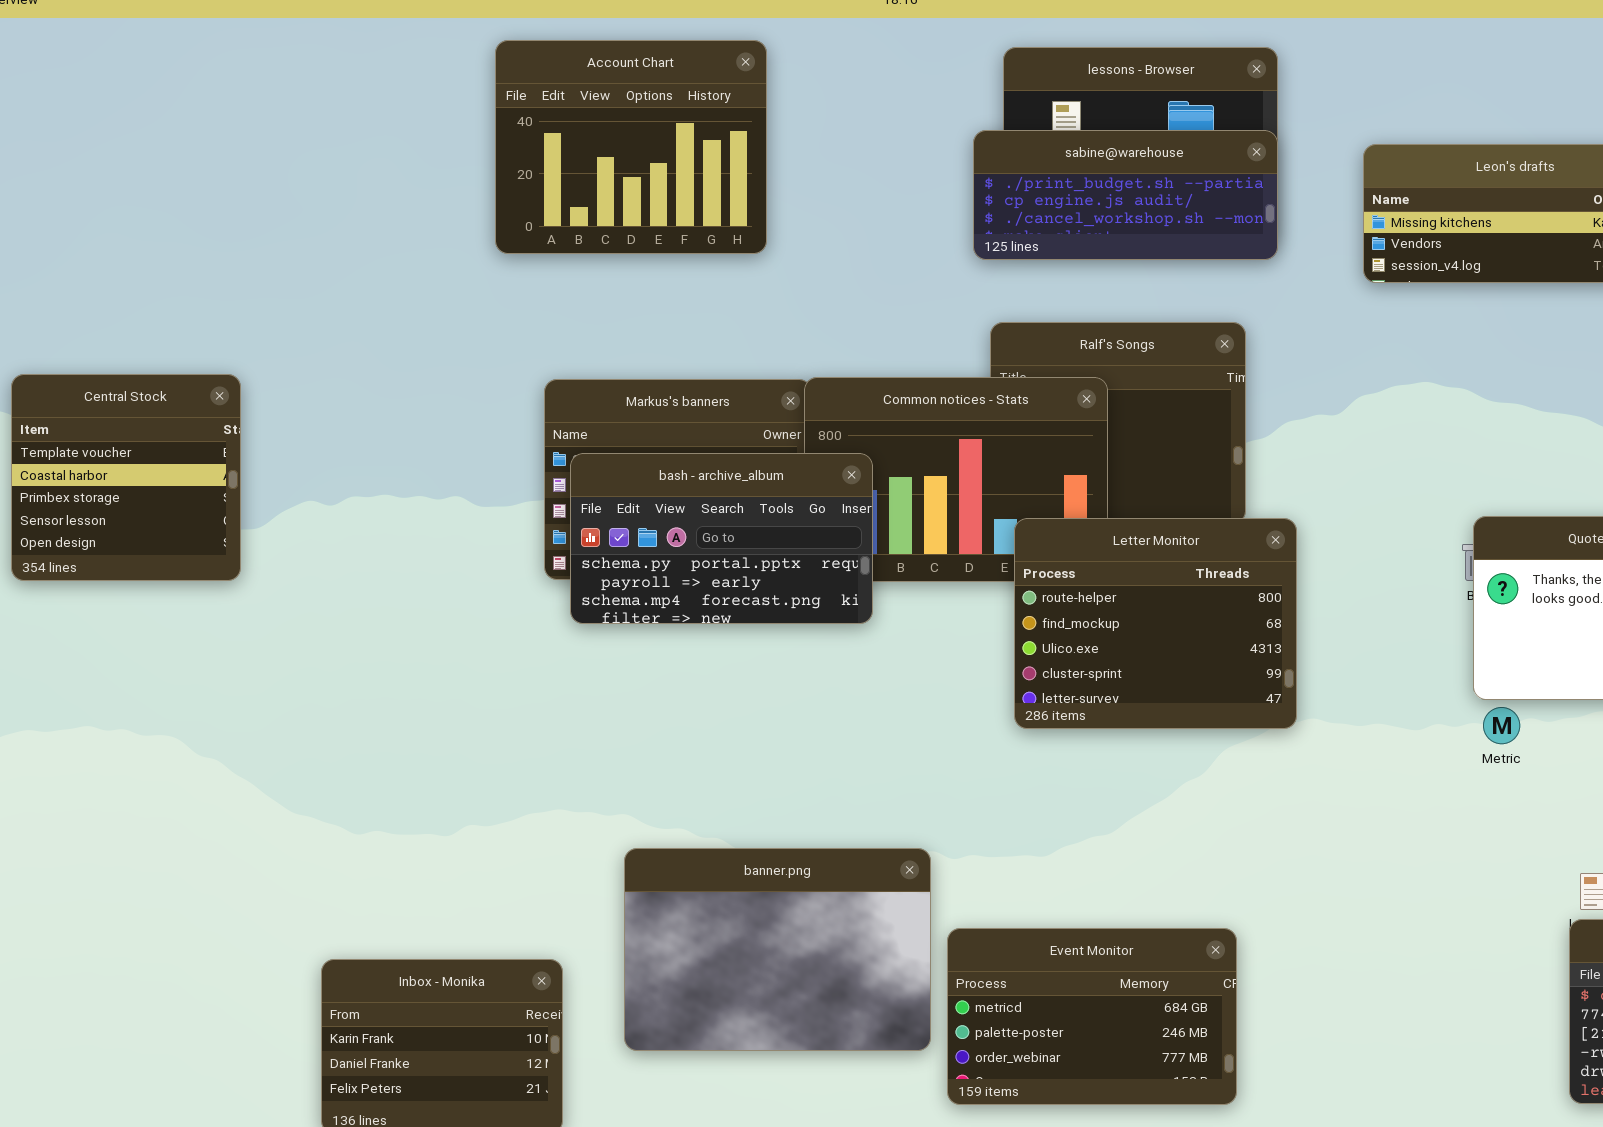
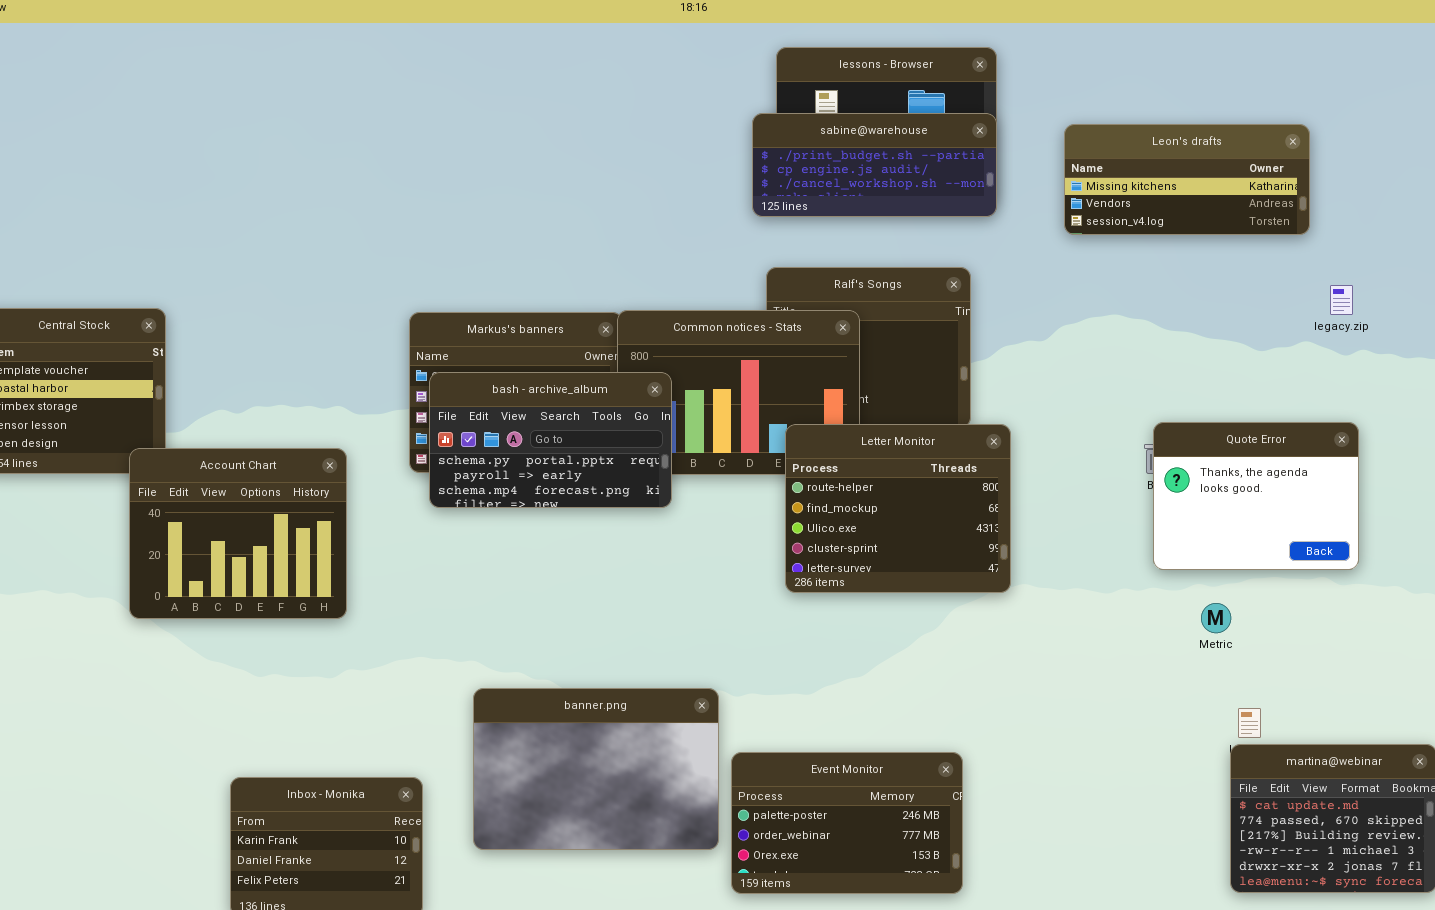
Account Chart: [495,40,767,254] -> [129,448,347,619], moved
Metric: [1483,707,1520,744] -> [1201,603,1231,633], moved
Event Monitor: [947,928,1237,1105] -> [731,752,963,894], scrolled down 1 row

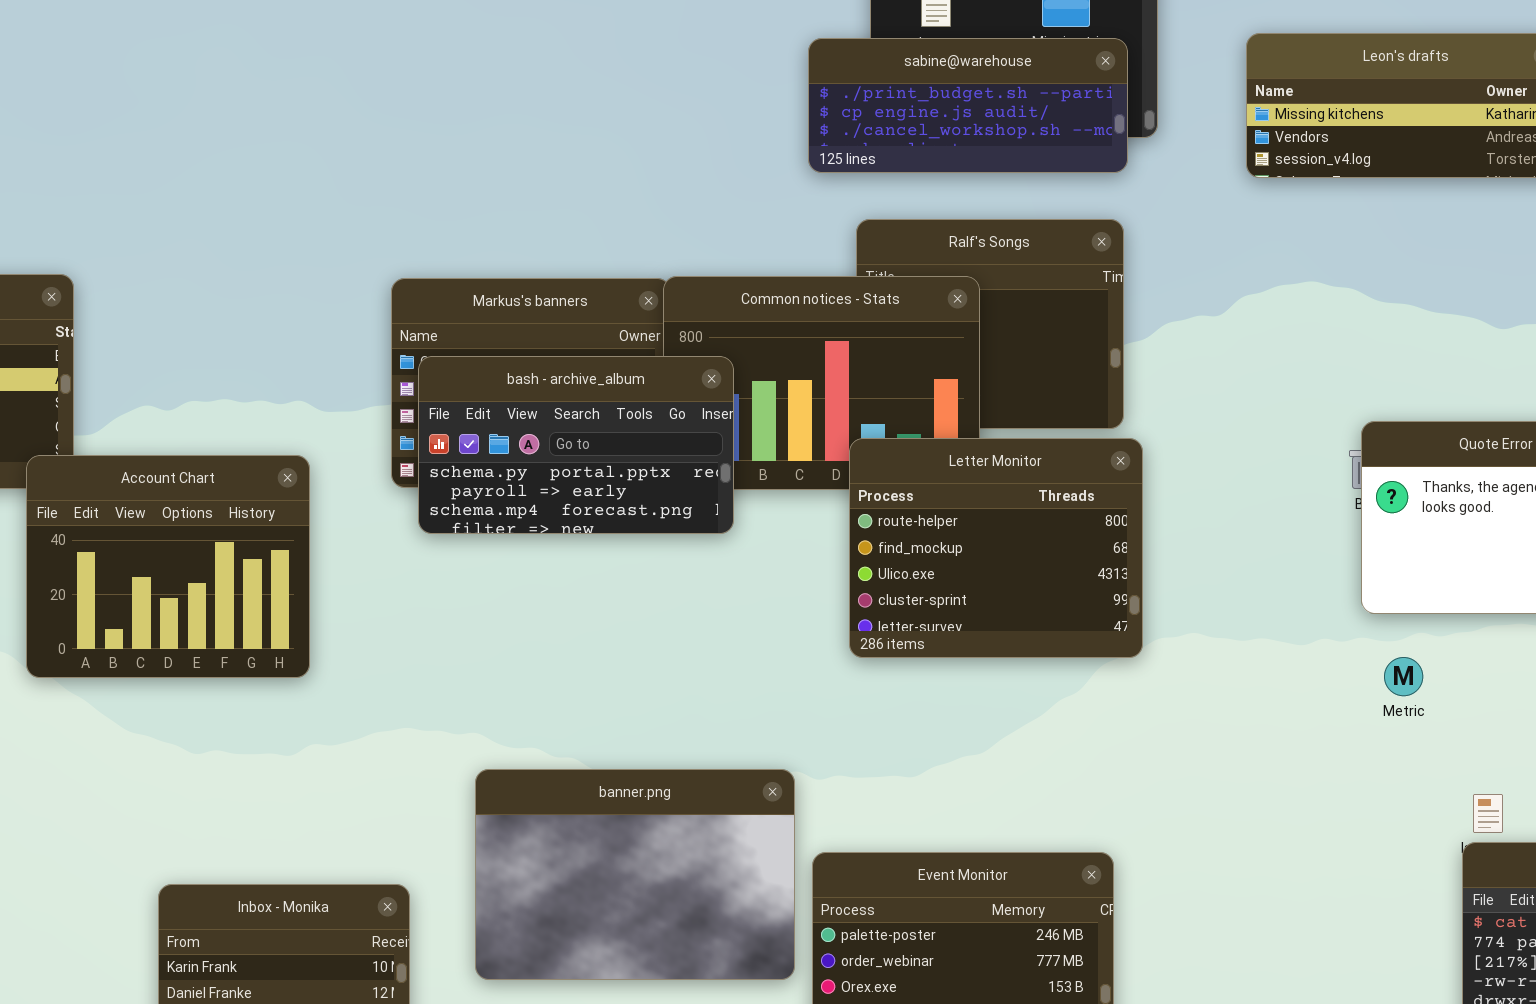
sabine@warehouse: [752,113,997,217] -> [808,38,1128,173], moved
Letter Monitor: [785,424,1011,593] -> [849,438,1143,658], moved
Metric: [1201,603,1231,633] -> [1384,657,1423,696], moved

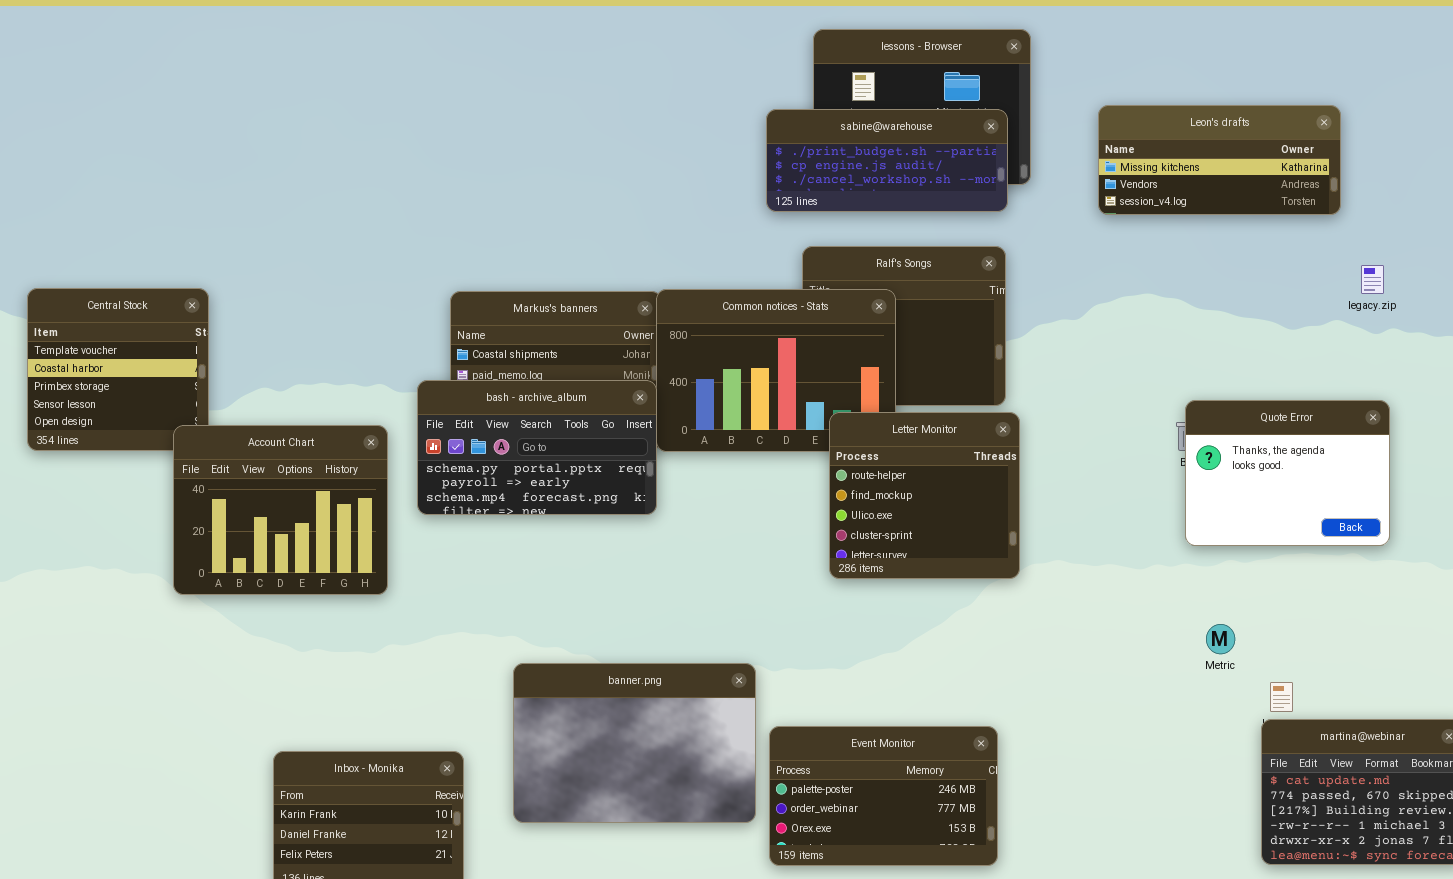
bash - archive_album: [418,356,734,534] -> [417,380,657,515], moved
Letter Monitor: [849,438,1143,658] -> [829,412,1020,579], resized
Metric: [1384,657,1423,696] -> [1206,624,1235,654], moved

